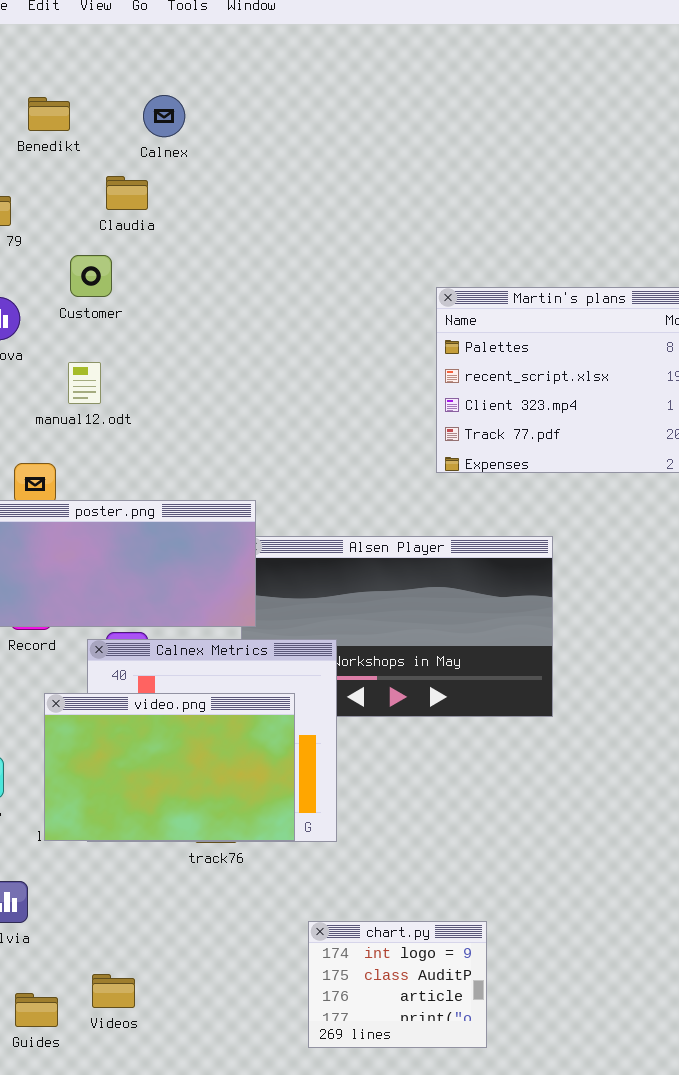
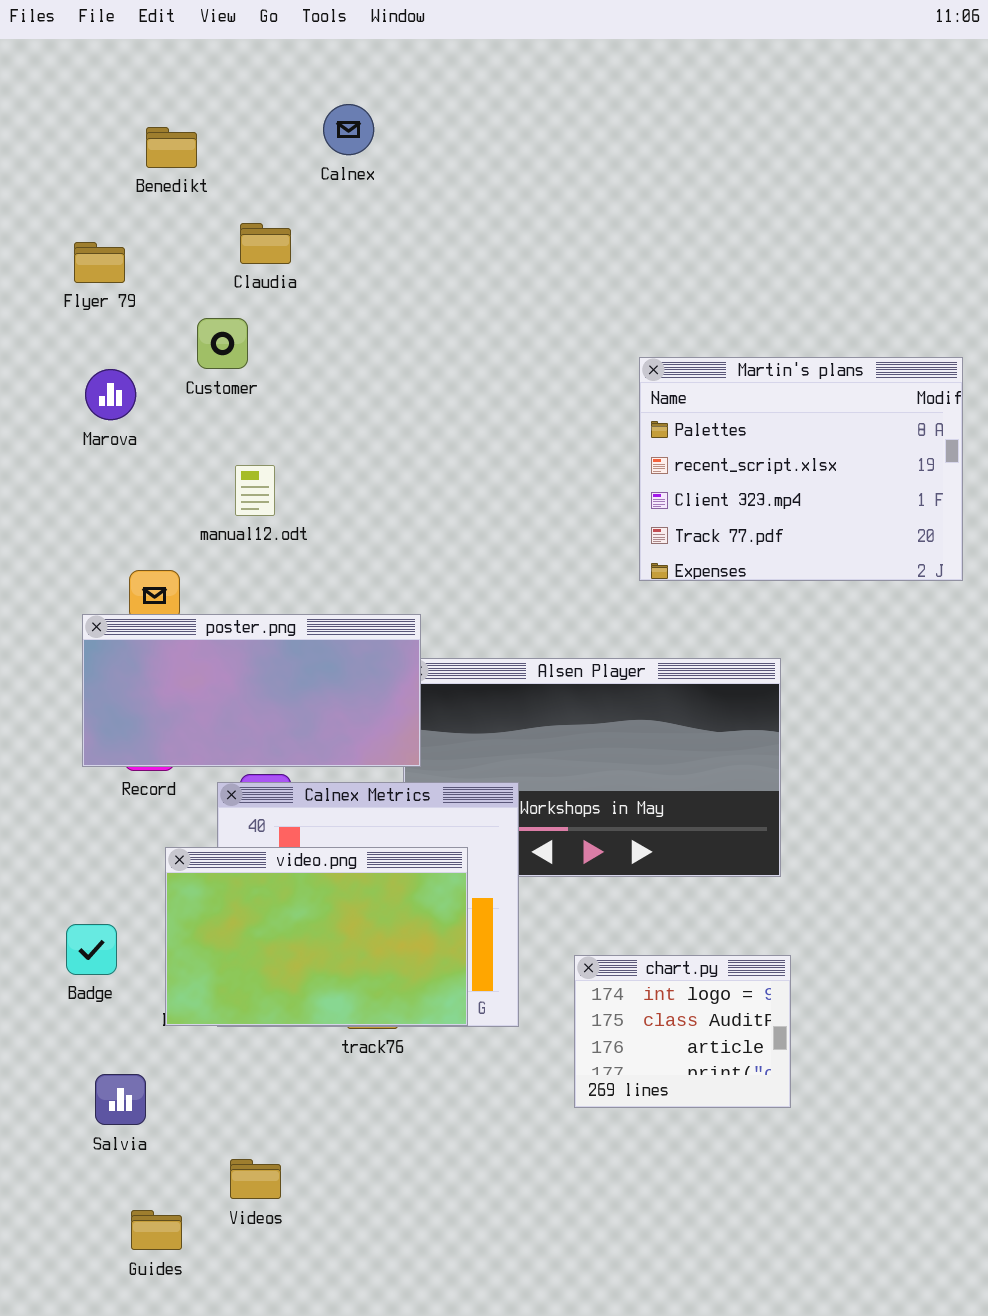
Calnex: [143,95,185,137] -> [323,104,374,155], moved
manual12.odt: [68,362,101,404] -> [235,465,275,516], moved
chart.py: [308,921,487,1048] -> [574,955,791,1108], moved
Videos: [92,974,135,1008] -> [230,1159,281,1199], moved

